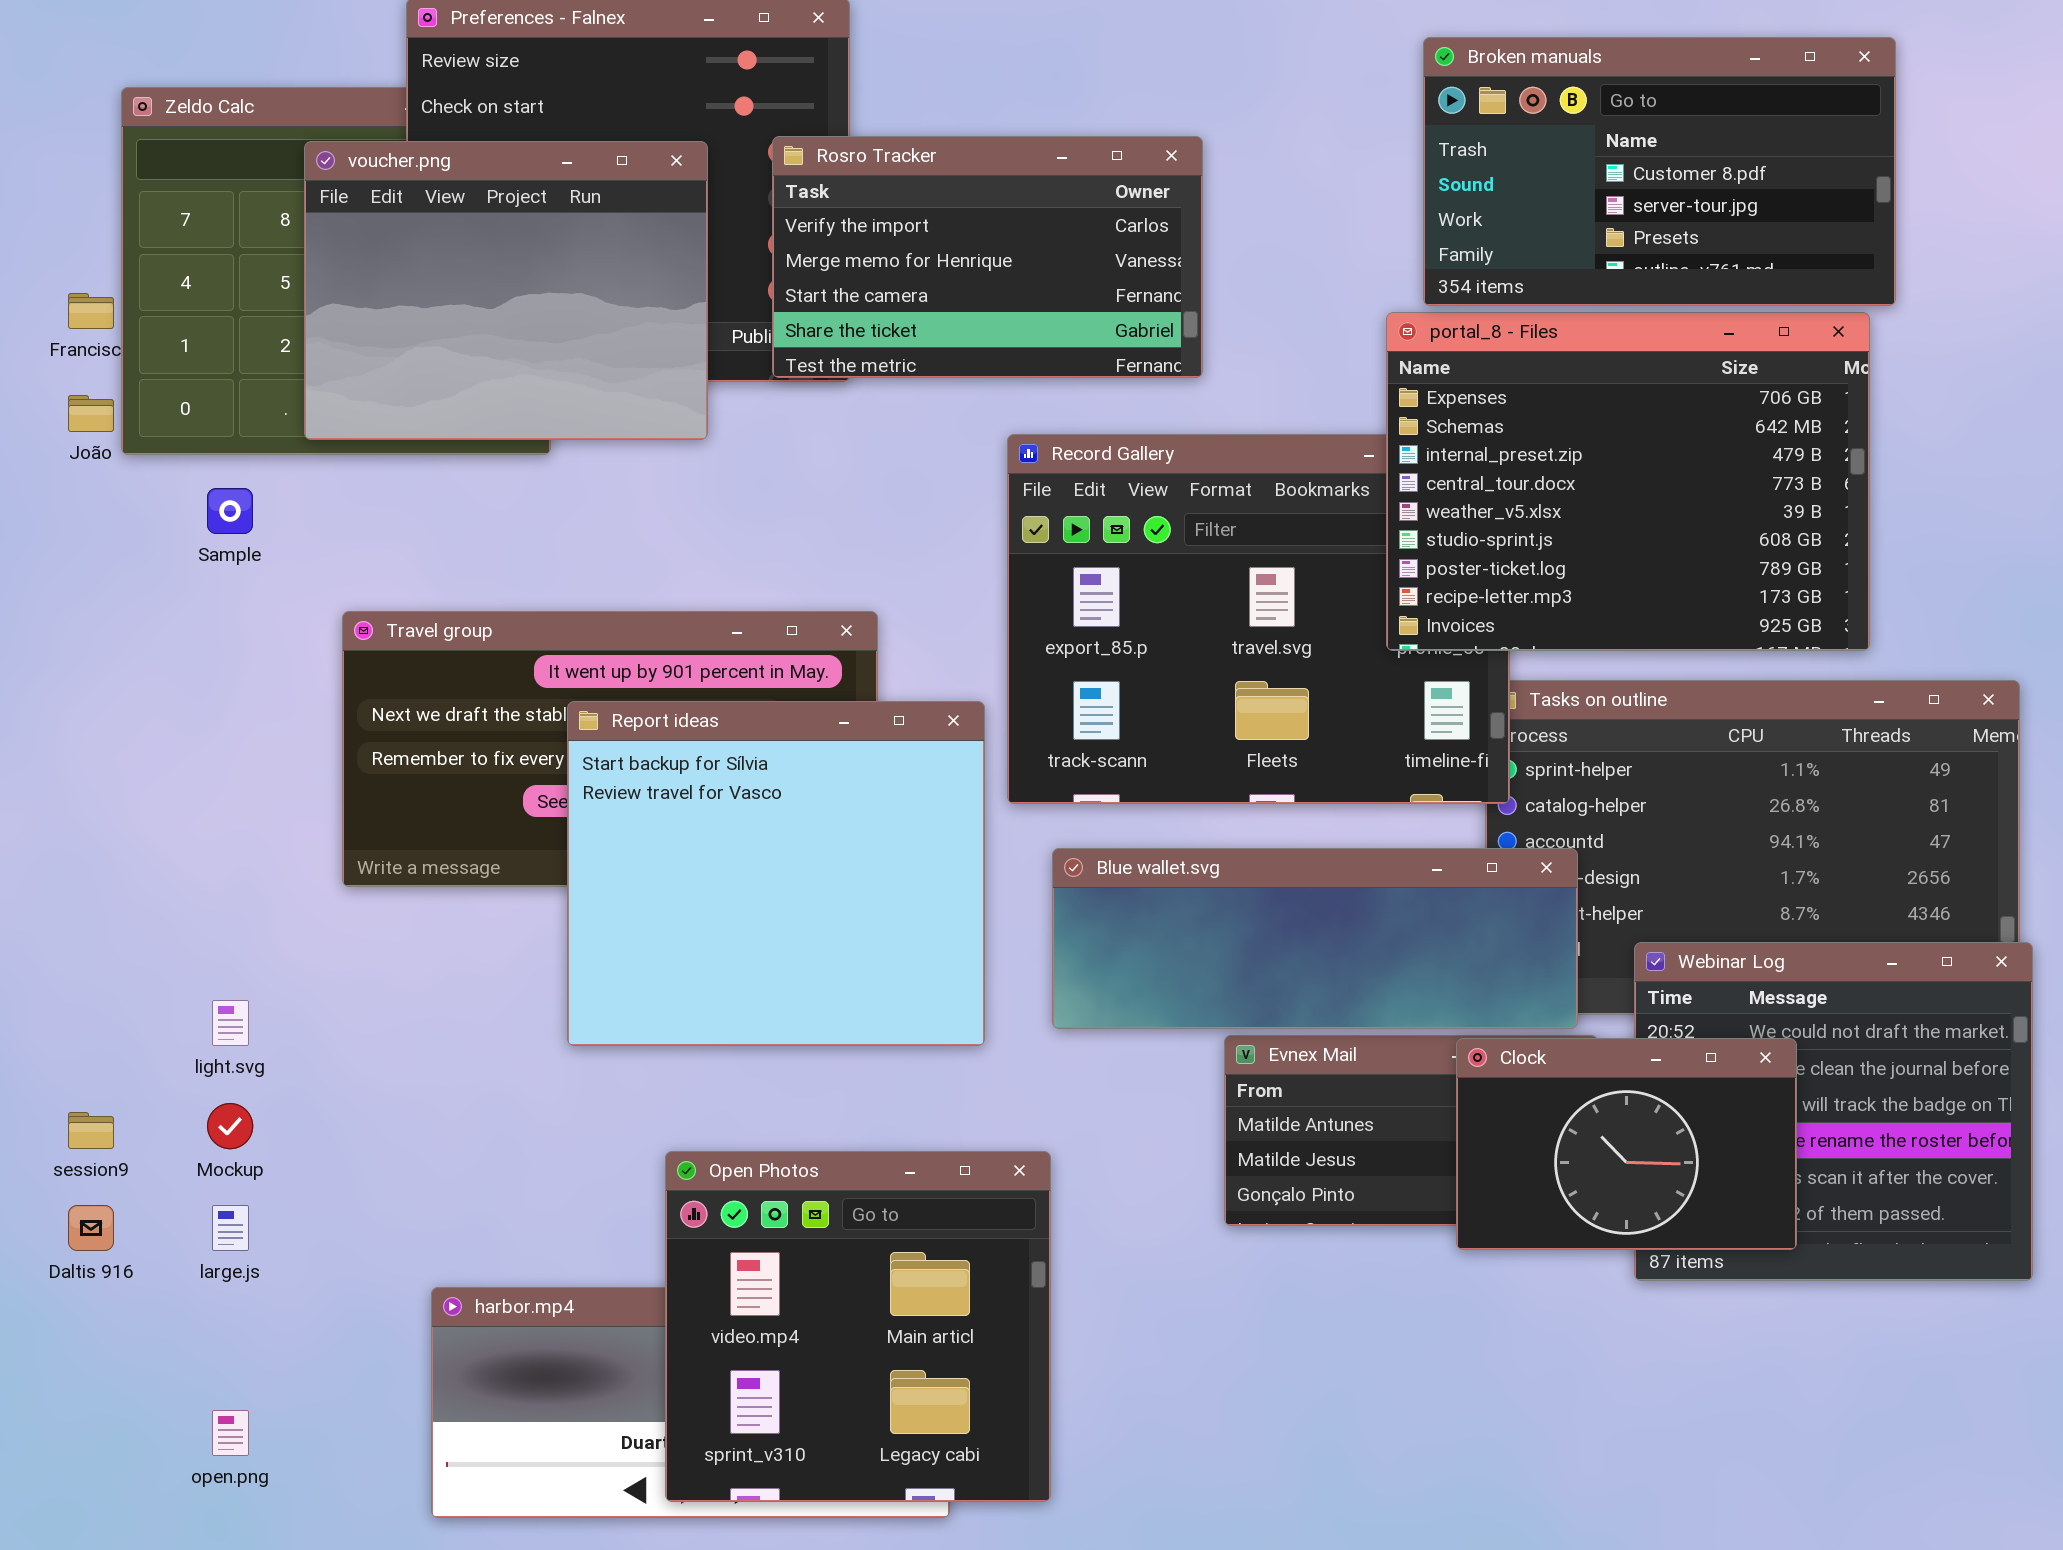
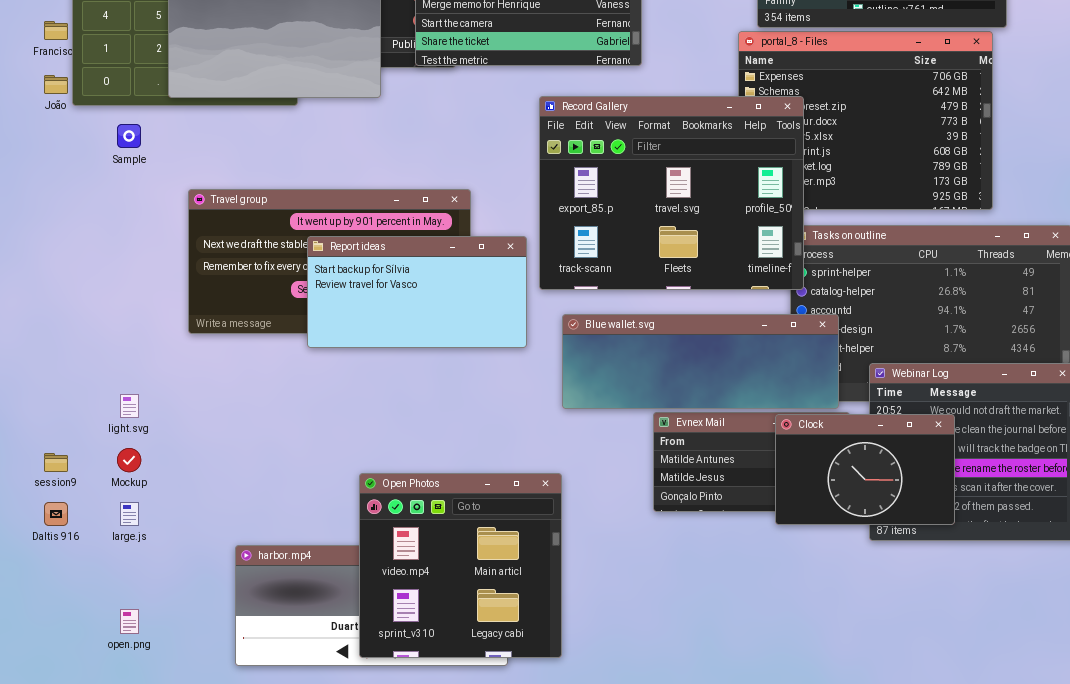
Record Gallery: [1007,434,1510,804] -> [539,96,804,290], raised
Report ideas: [567,701,985,1046] -> [307,236,527,348], resized

